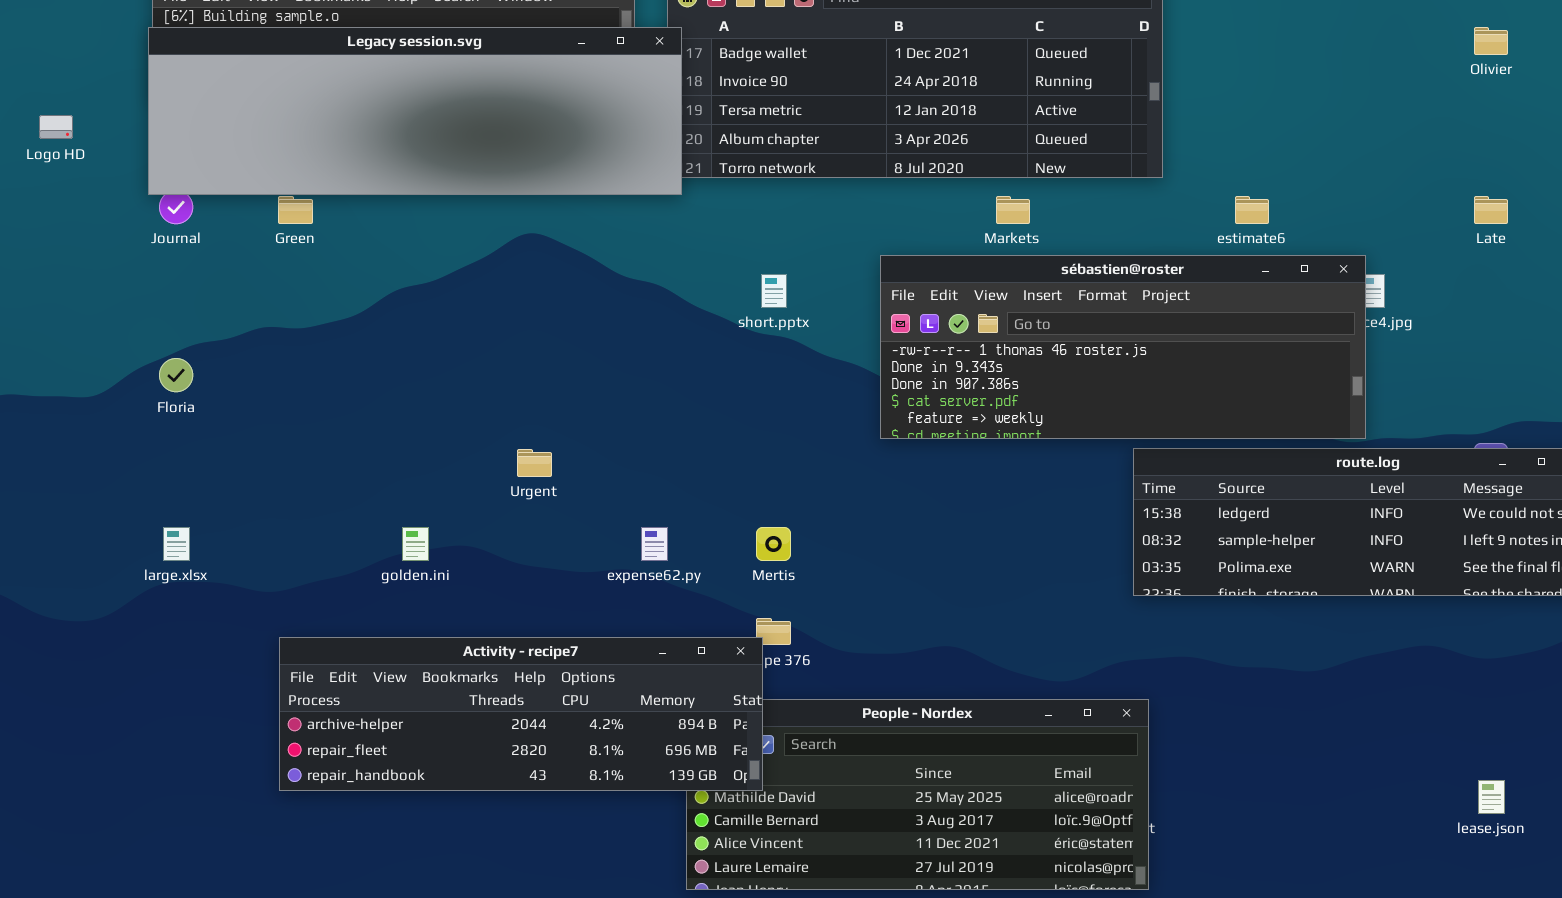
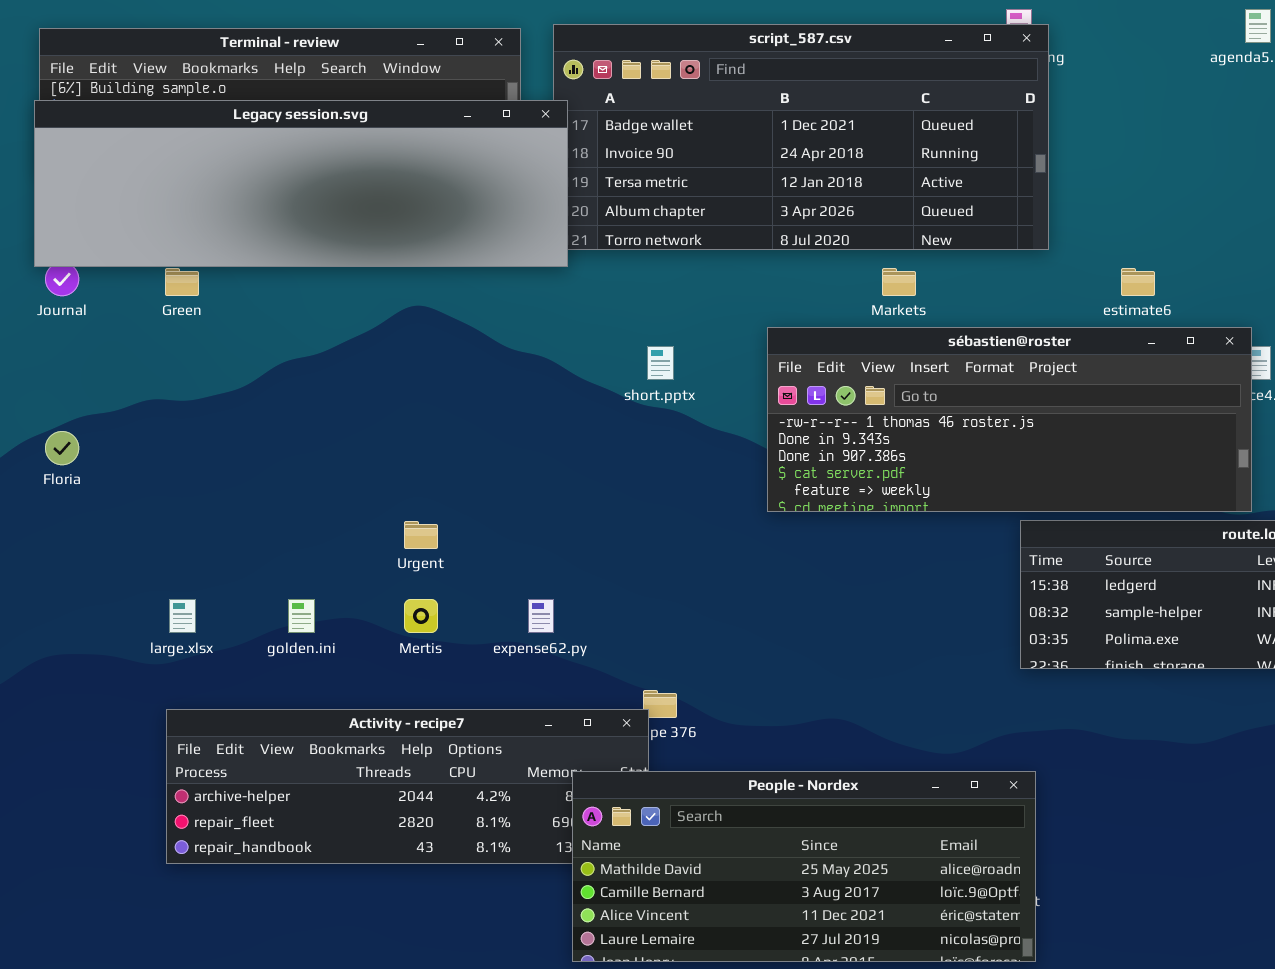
large.xlsx: [163,527,190,561] -> [169,599,196,633], moved
Mertis: [756,527,791,561] -> [404,599,438,633], moved
People - Nordex: [686,699,1149,890] -> [572,771,1036,962], raised

